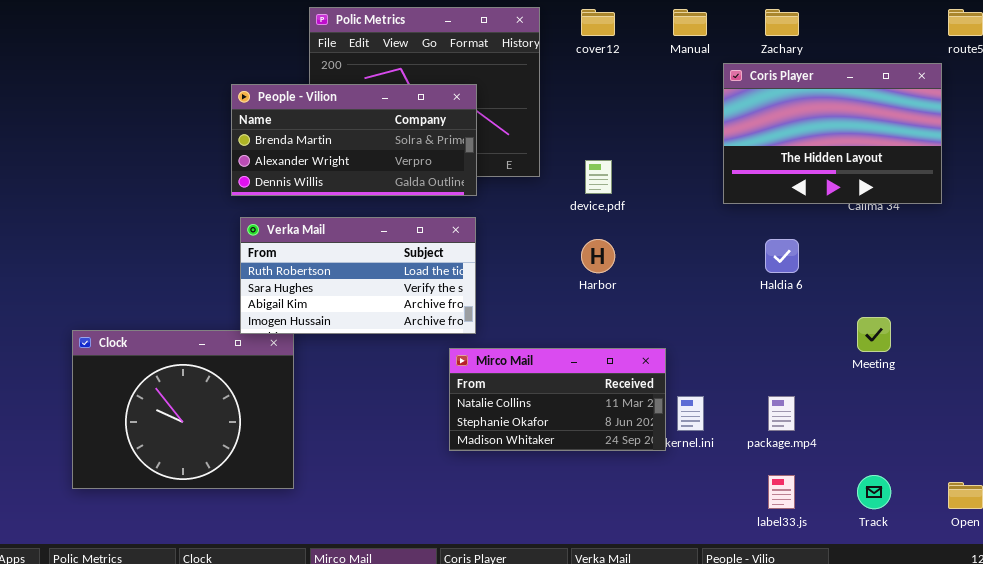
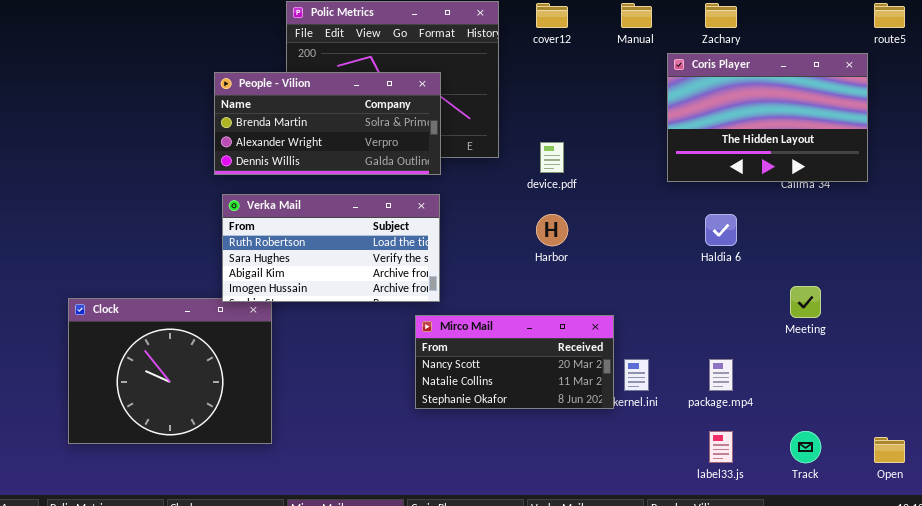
Mirco Mail: [449,348,666,451] -> [415,315,614,409], scrolled up 1 row

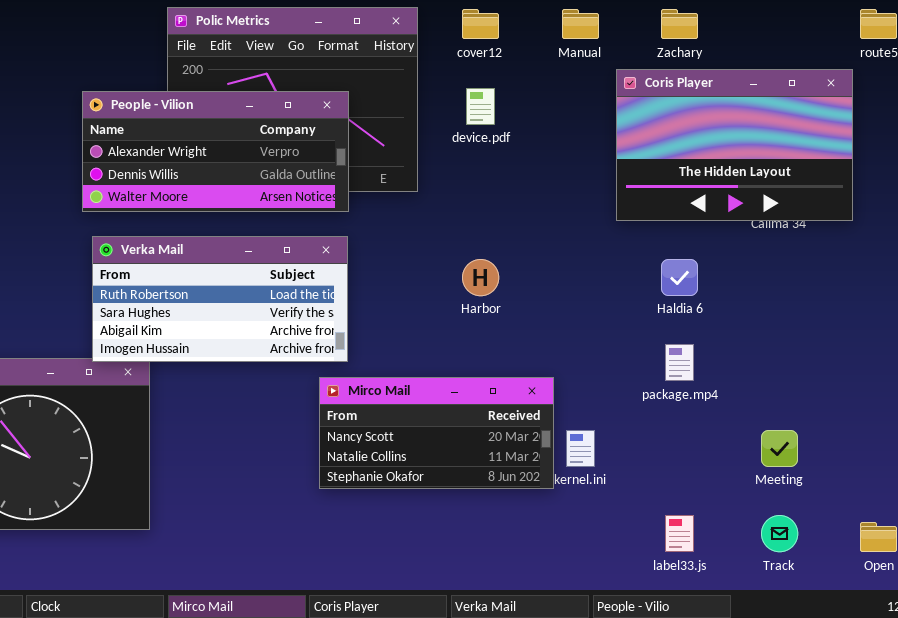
People - Vilion: [214,72,441,175] -> [82,91,349,212], scrolled down 1 row
device.pdf: [540,142,564,173] -> [466,88,495,125], moved
Meeting: [790,286,821,318] -> [761,430,798,467], moved
package.mp4: [709,359,733,391] -> [665,344,694,381], moved

